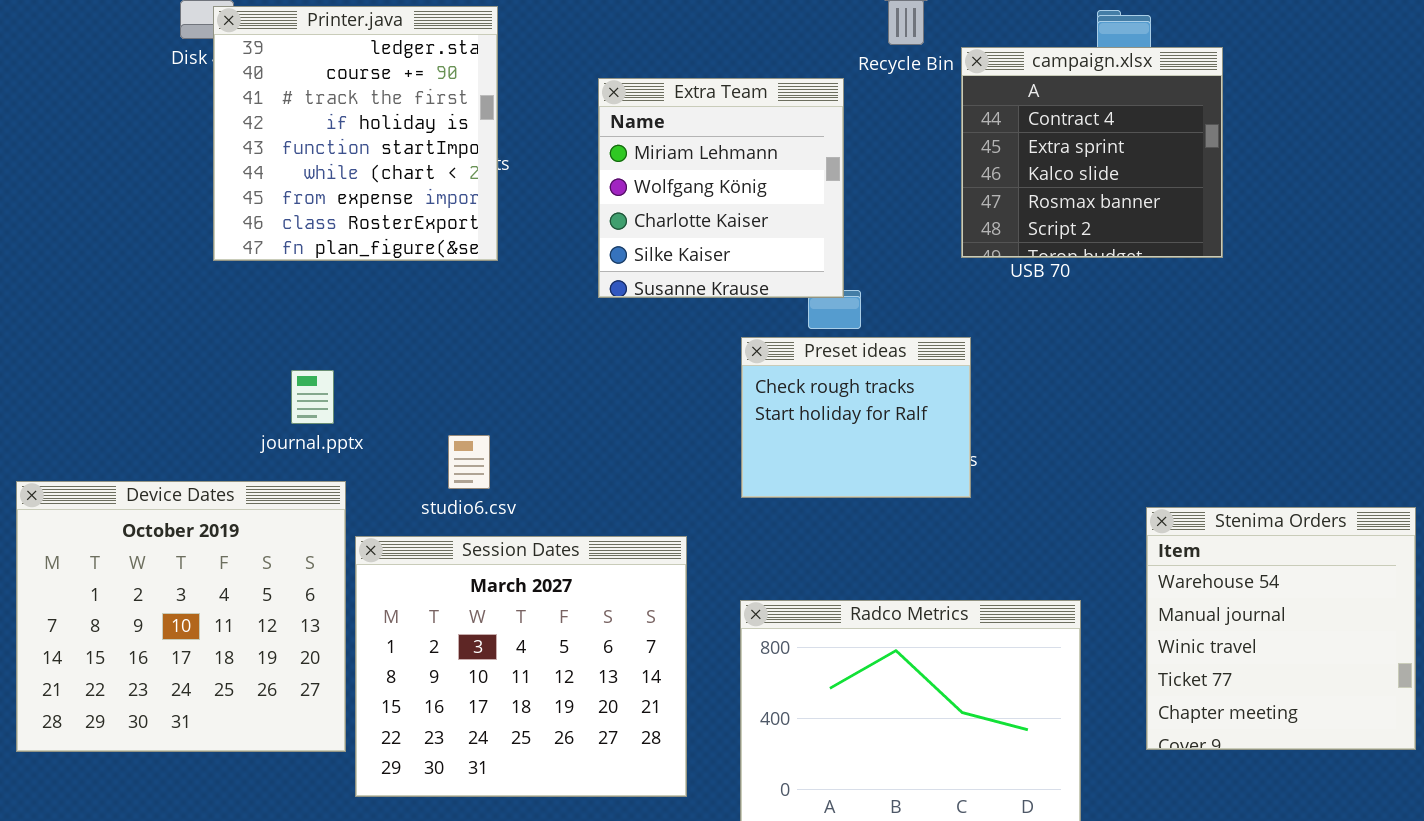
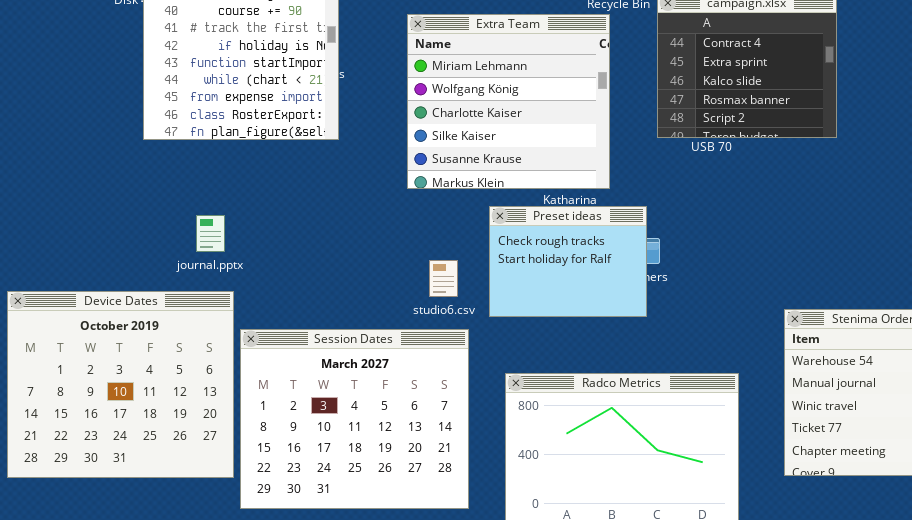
Extra Team: [598,78,844,298] -> [407,14,610,189], resized
Preset ideas: [741,337,971,498] -> [489,206,647,317], moved
studio6.csv: [448,435,490,489] -> [429,260,458,297], moved

